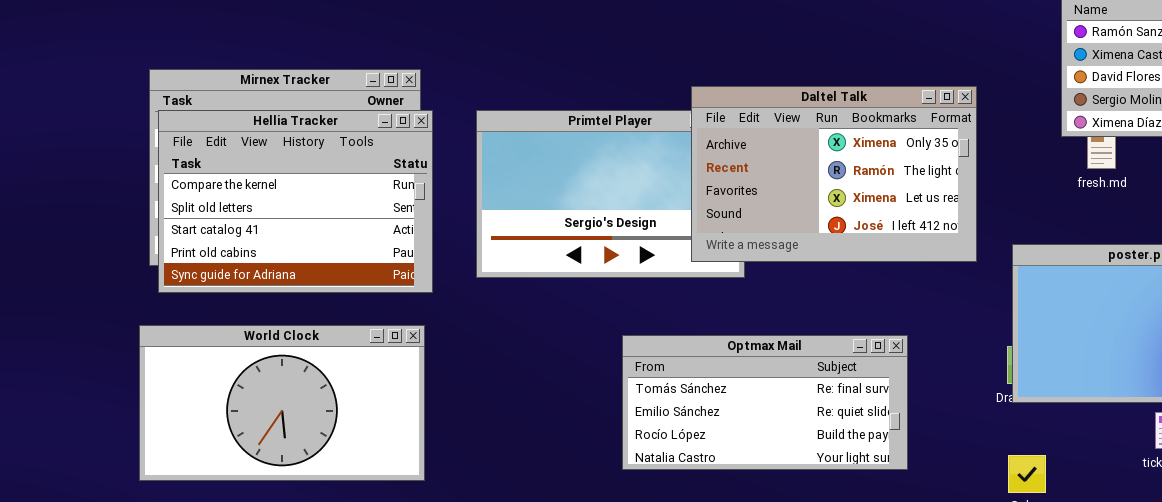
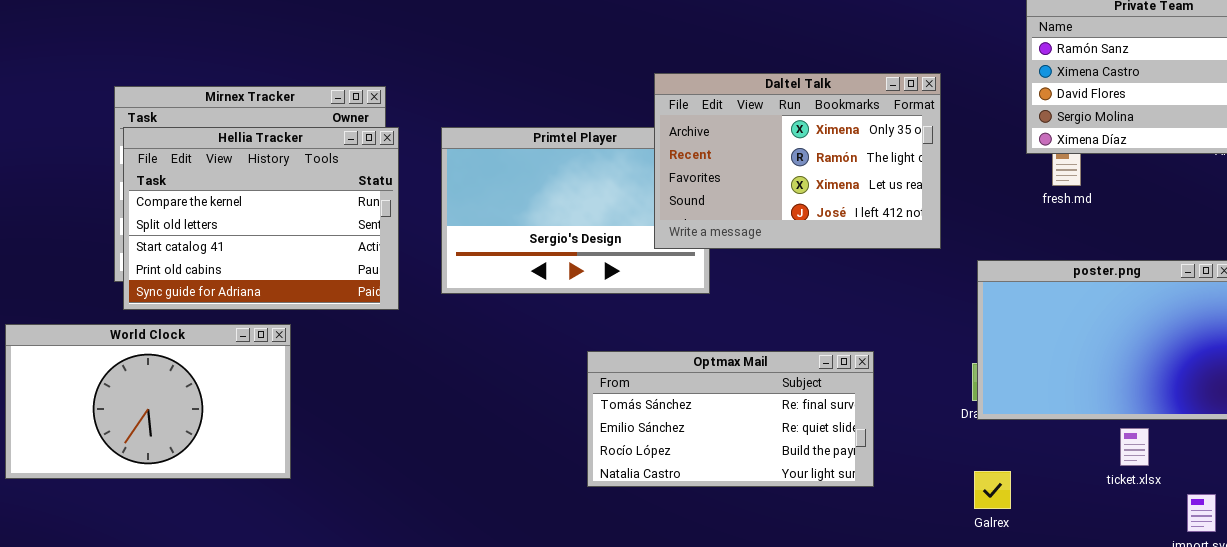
Daltel Talk: [691,86,977,262] -> [654,73,941,249], moved
World Clock: [139,325,425,481] -> [5,324,291,479], moved

